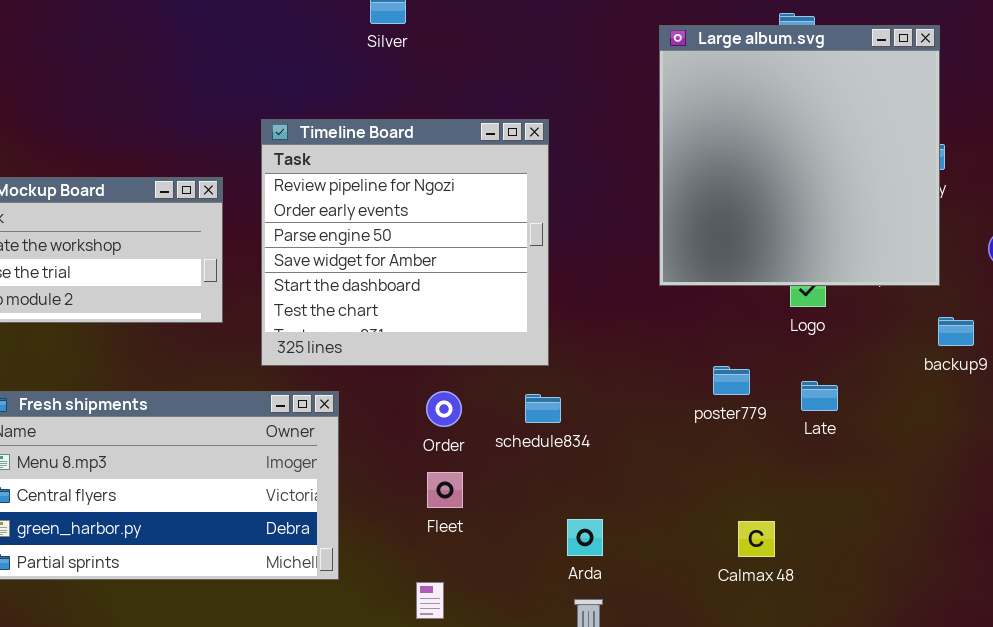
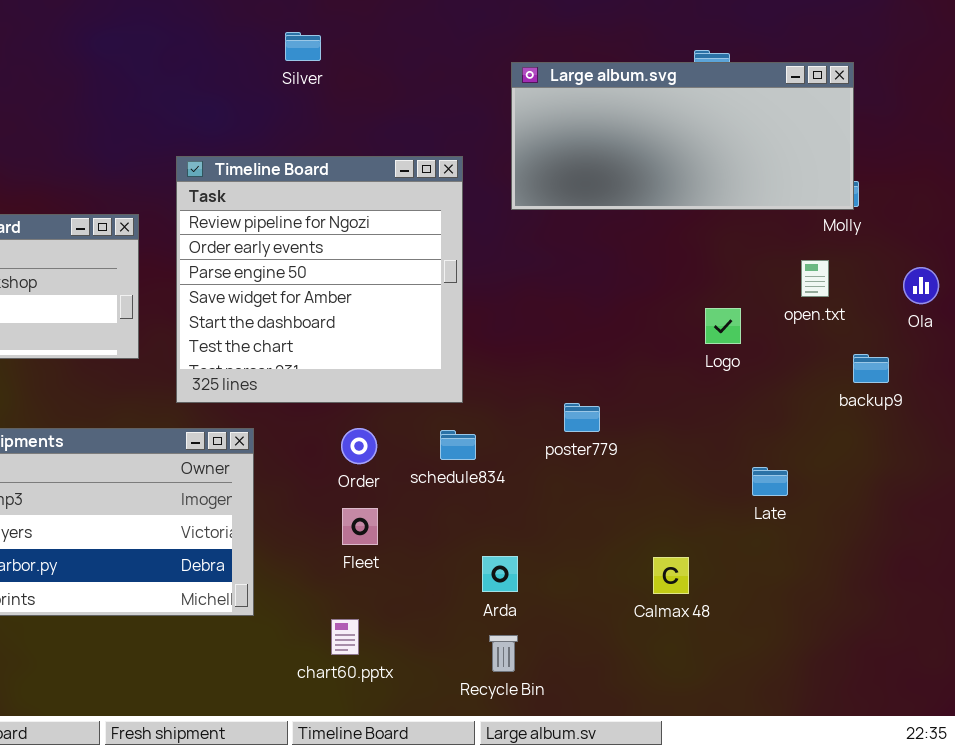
Large album.svg: [659,25,940,286] -> [511,62,854,210], resized
poster779: [713,366,750,395] -> [564,403,600,432], moved
Late: [801,381,838,411] -> [752,467,788,496], moved

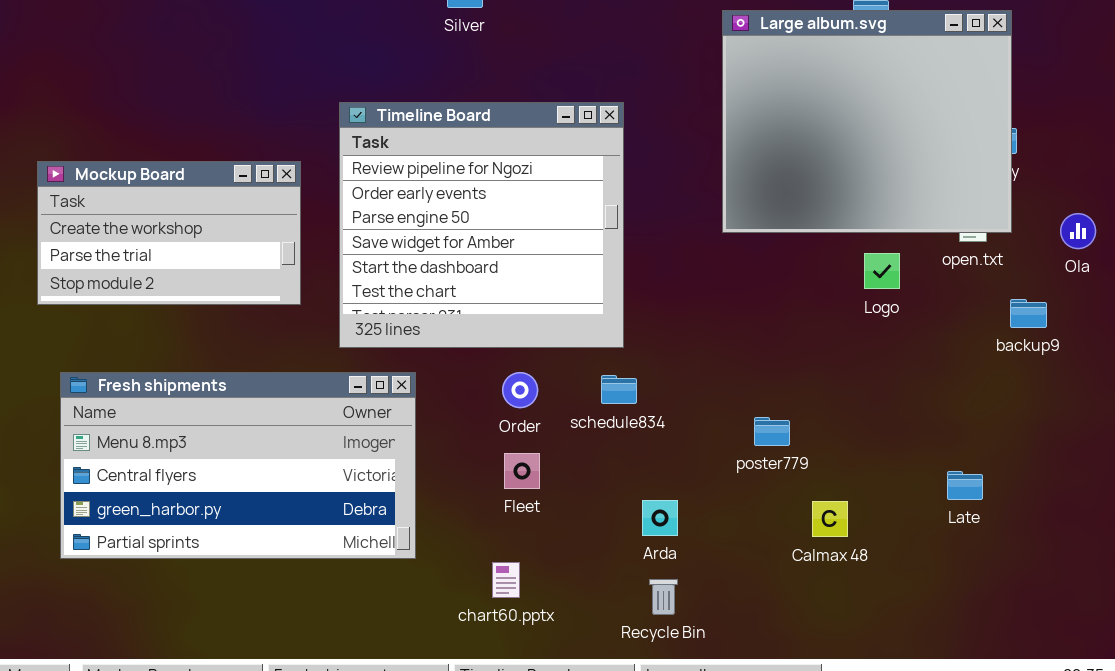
Large album.svg: [511,62,854,210] -> [722,10,1012,233], resized
poster779: [564,403,600,432] -> [754,417,790,446], moved
Late: [752,467,788,496] -> [947,471,983,500], moved

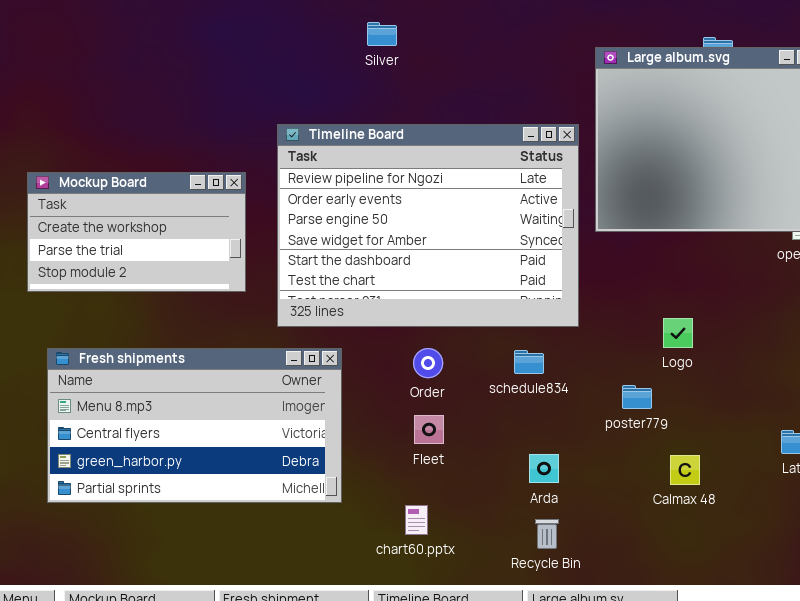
Timeline Board: [339,102,624,348] -> [277,124,579,327], resized
Logo: [864,253,900,289] -> [663,318,693,348], moved
schedule834: [601,375,637,404] -> [514,350,544,374], moved

